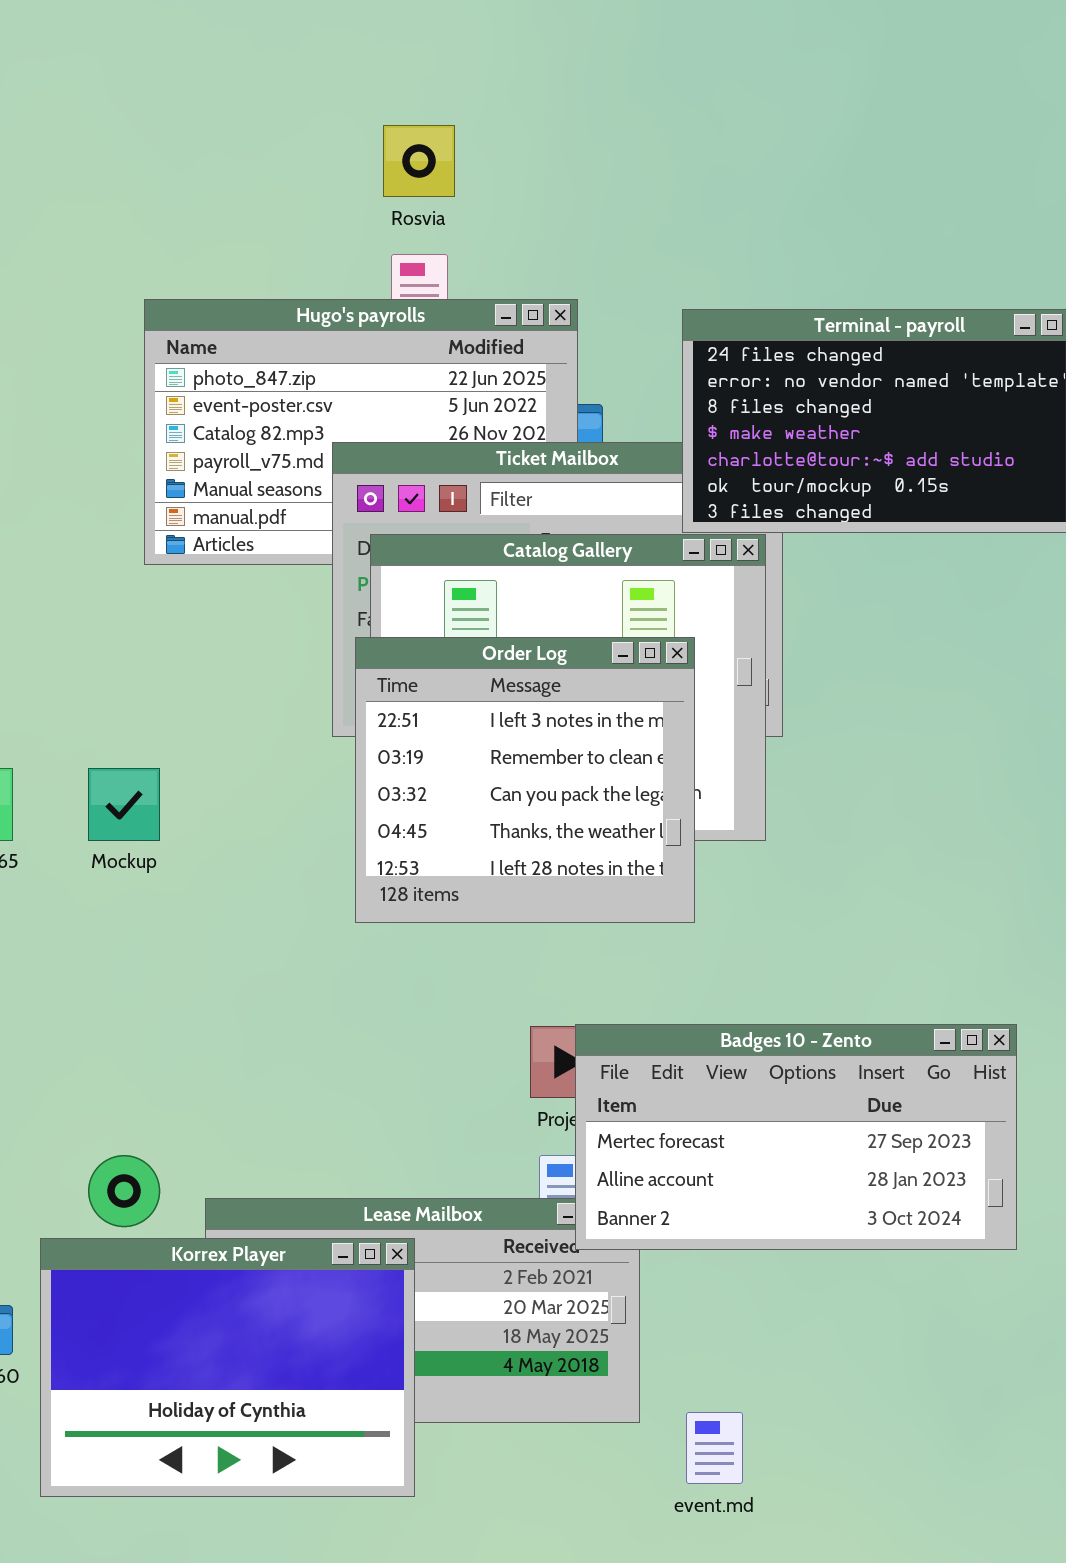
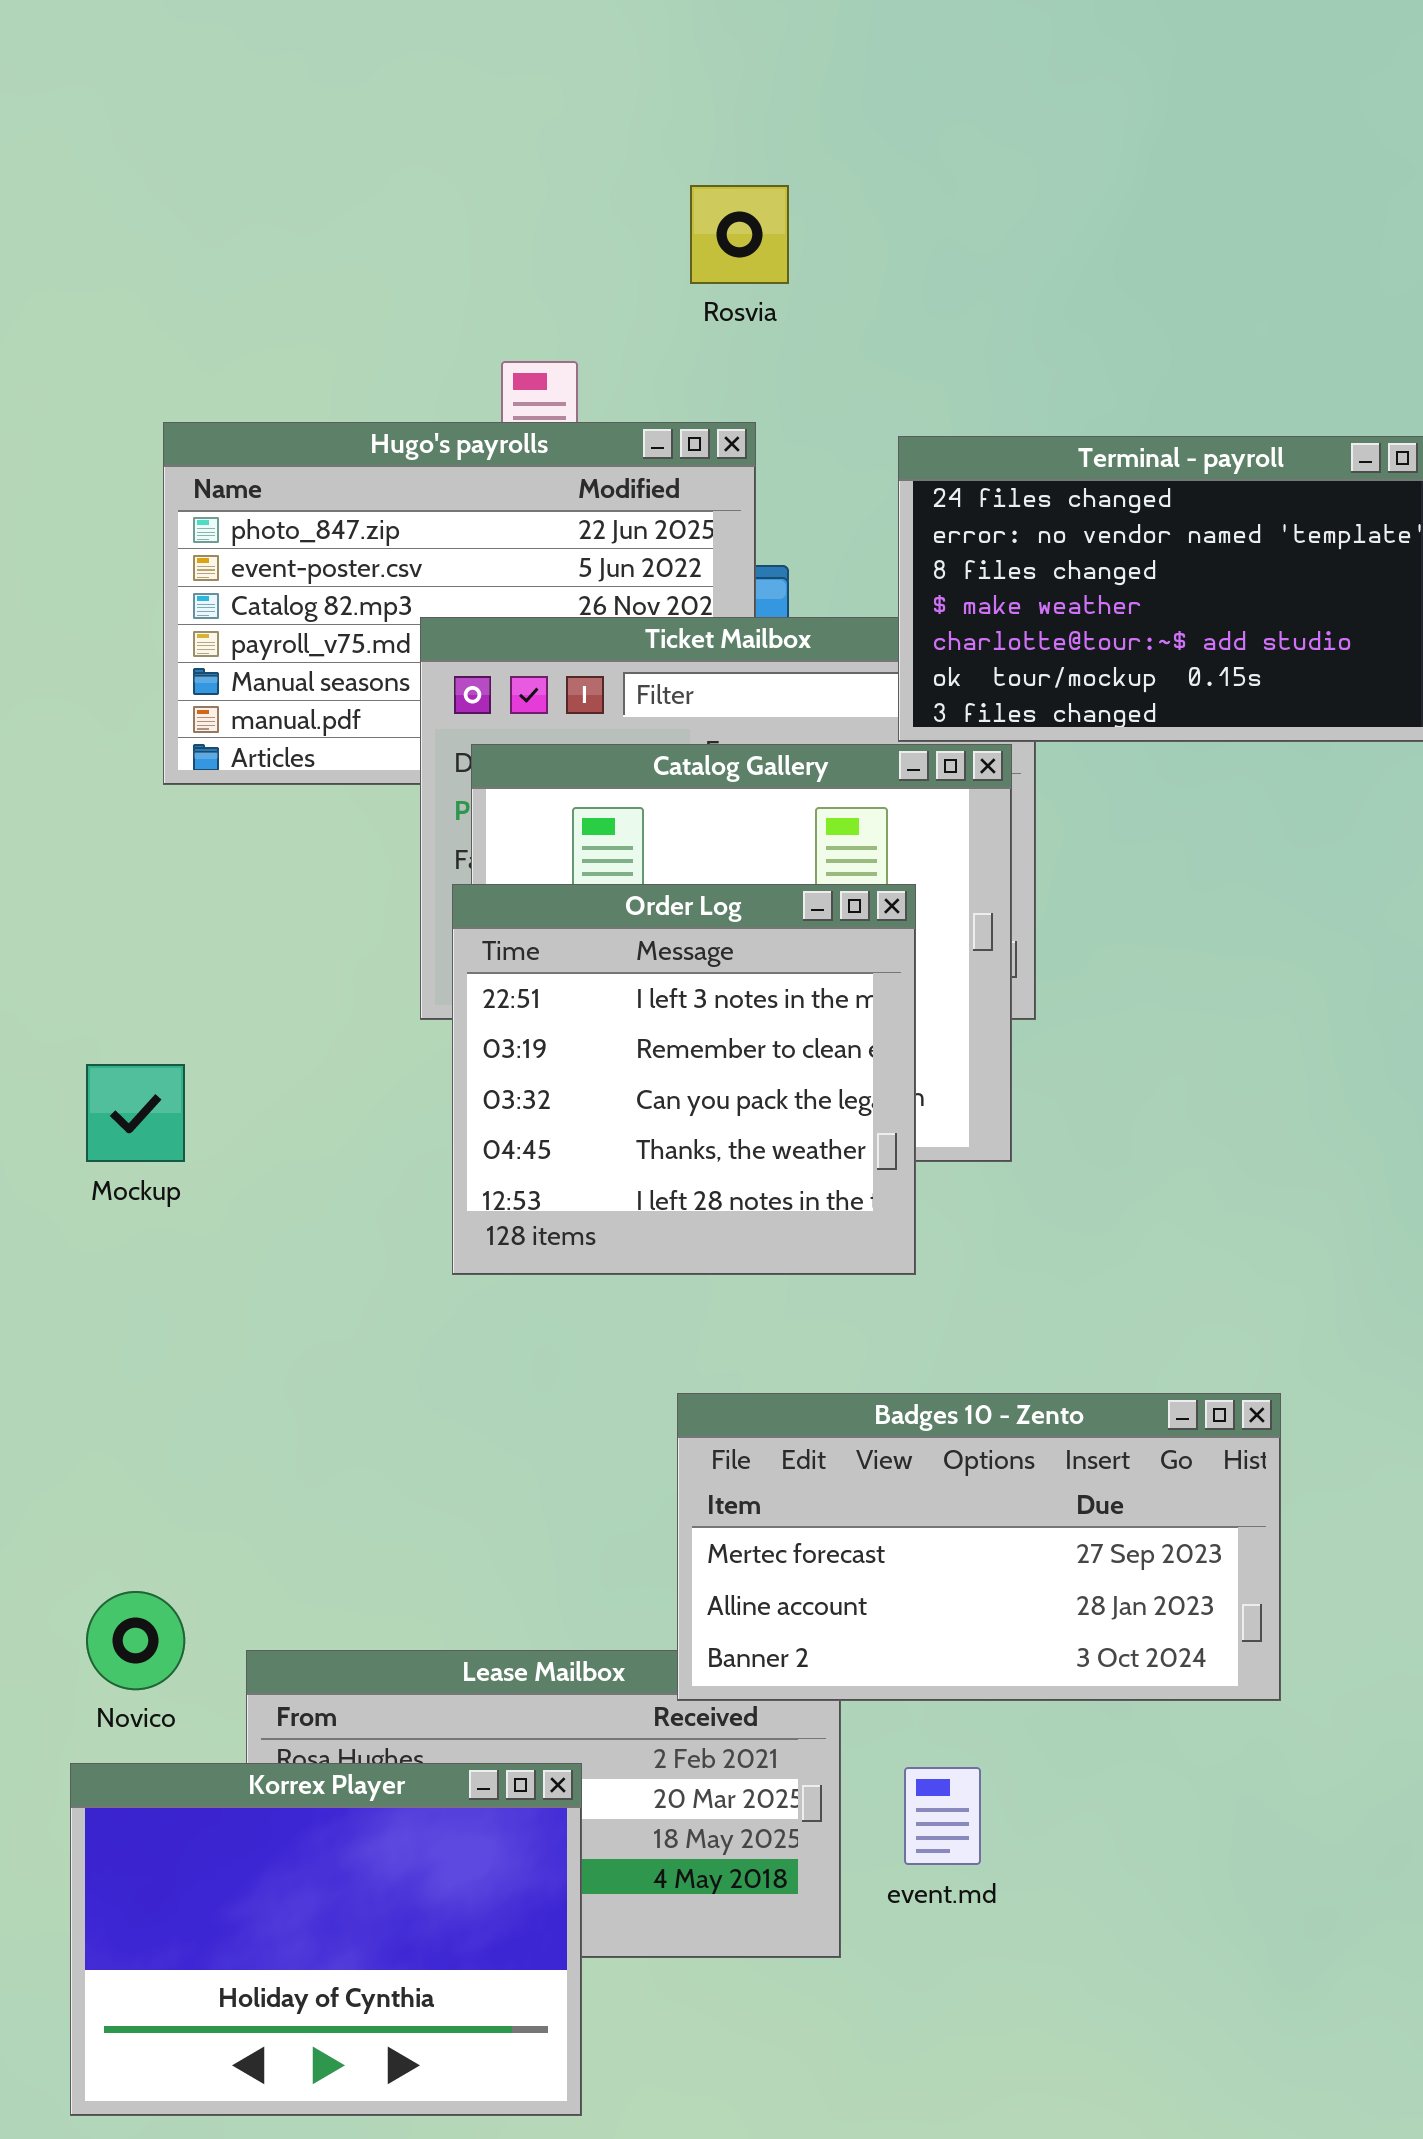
Rosvia: [383,125,455,197] -> [690,185,789,284], moved
Badges 10 - Zento: [575,1024,1017,1250] -> [677,1393,1281,1701], moved
Korrex Player: [40,1238,415,1497] -> [70,1763,582,2116], moved
event.md: [686,1412,743,1484] -> [904,1767,981,1865], moved

